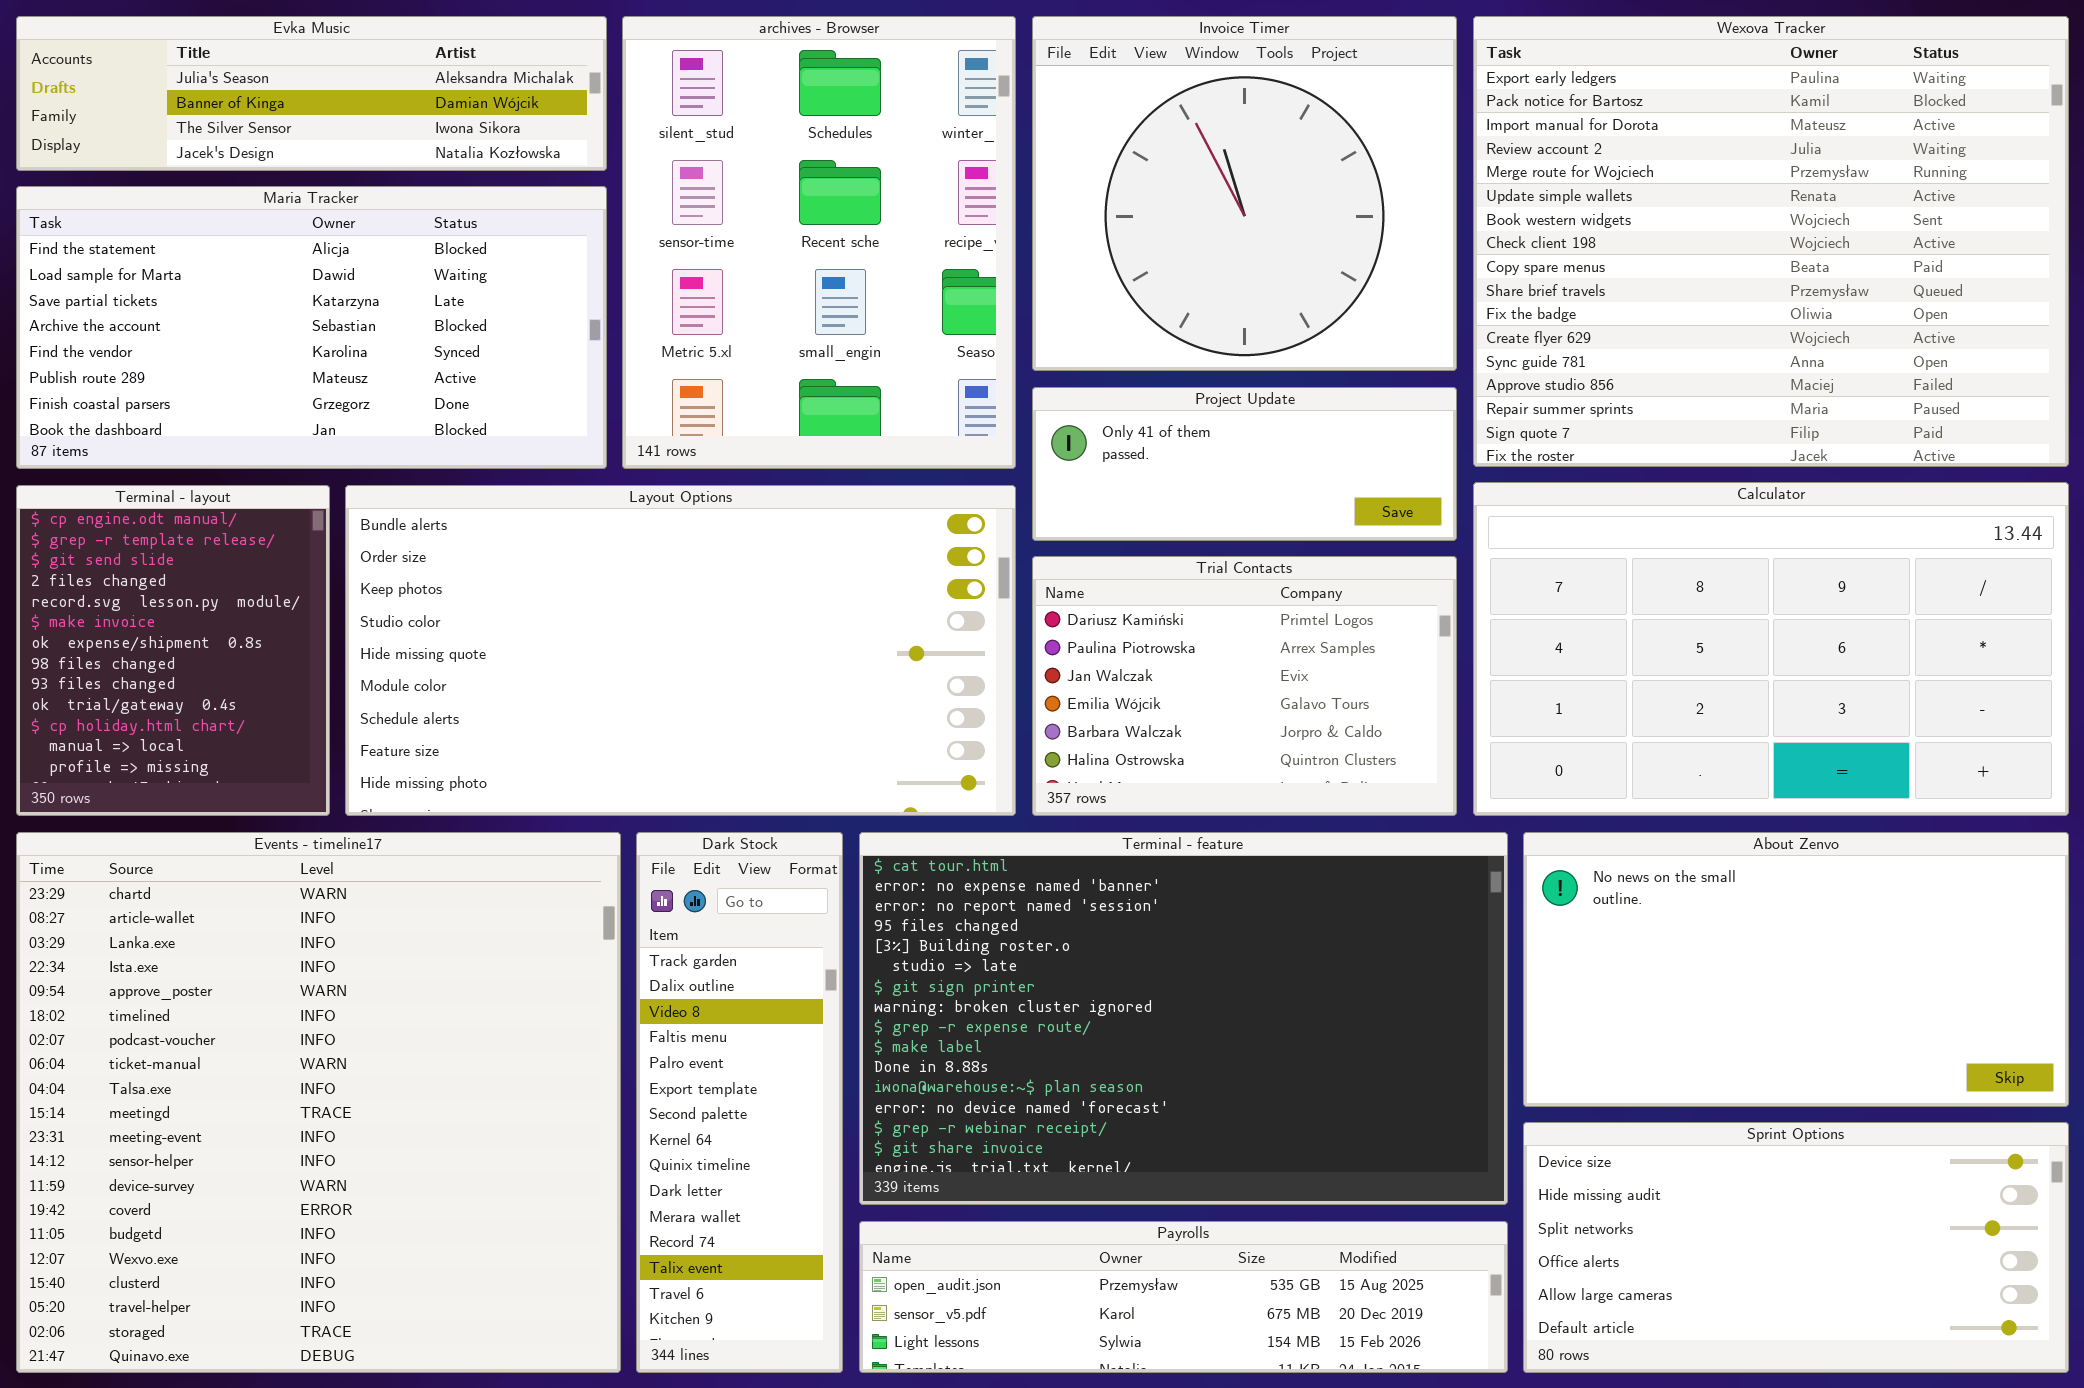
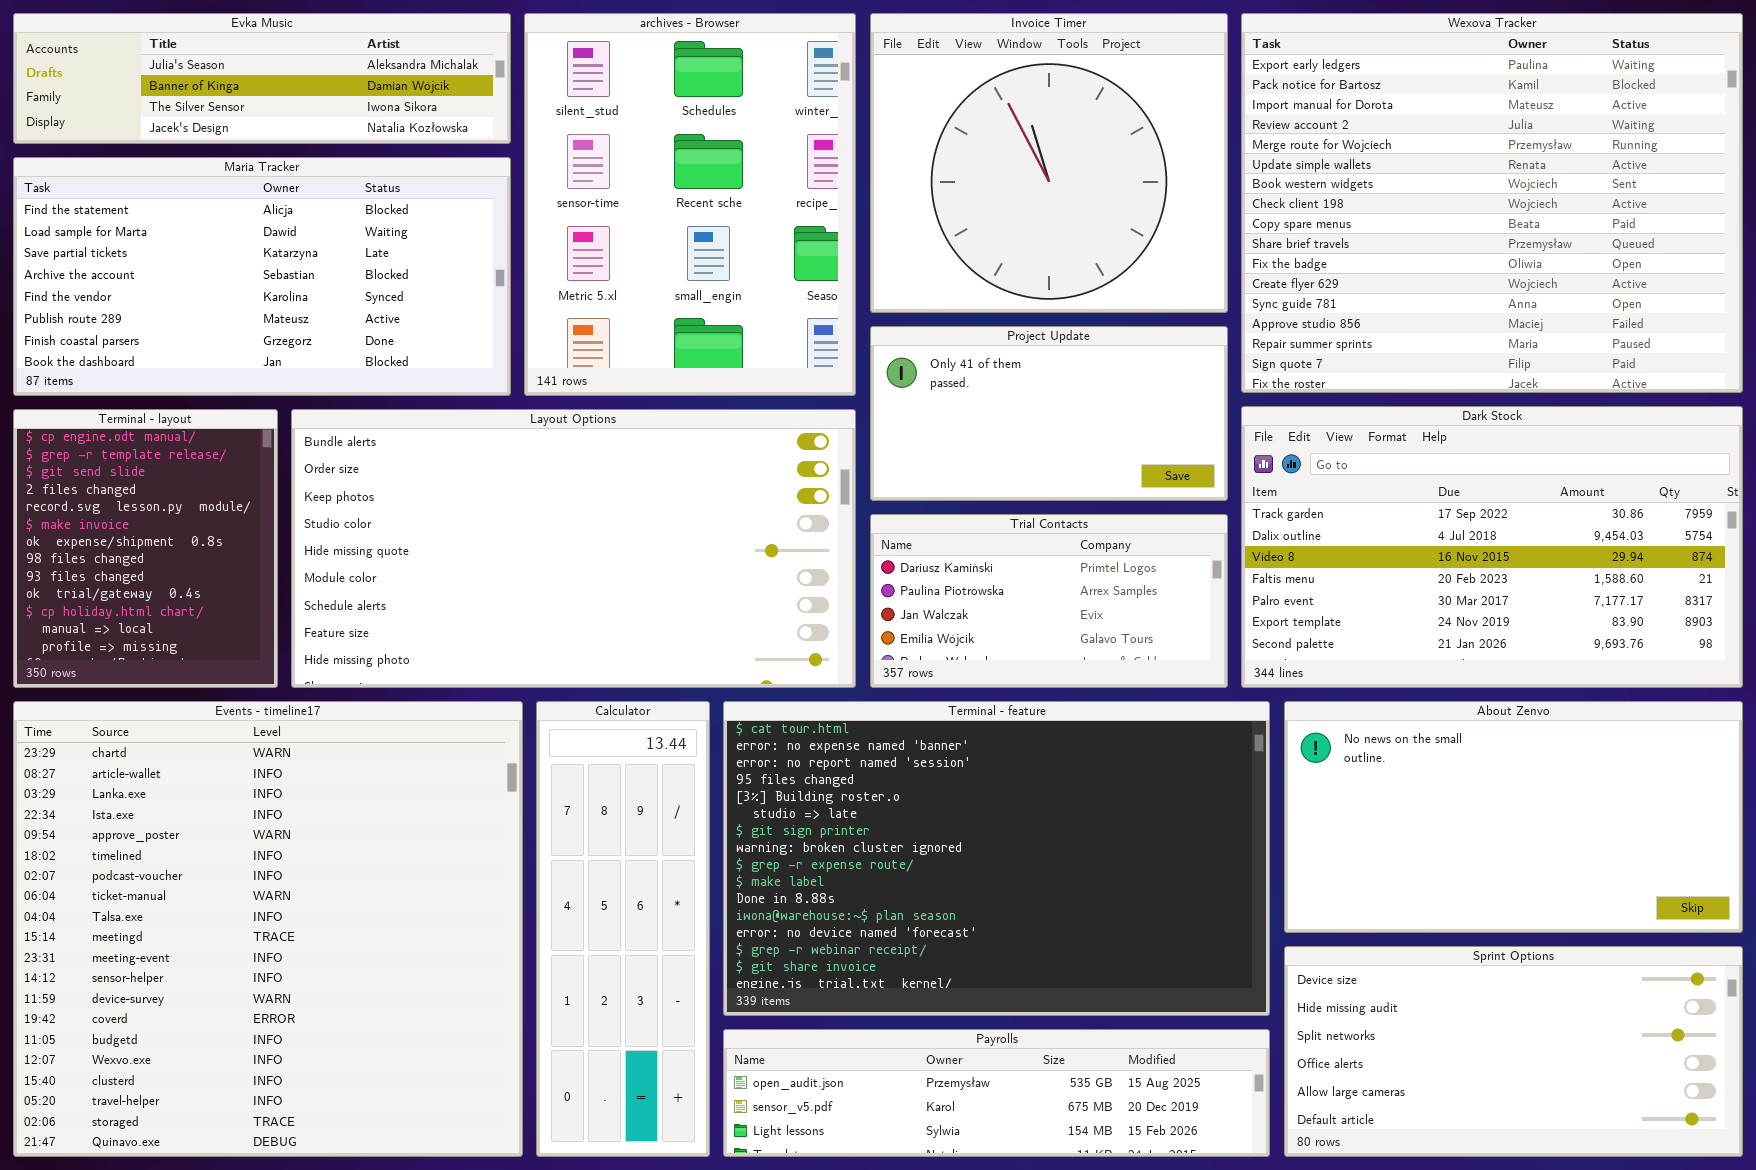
Project Update: [1032,387,1457,541] -> [870,326,1228,501], resized
Calculator: [1473,482,2069,816] -> [536,701,710,1157], moved, resized
Trial Contacts: [1032,556,1457,816] -> [870,514,1228,688], resized
Dark Stock: [636,832,843,1373] -> [1241,406,1743,688], moved, resized

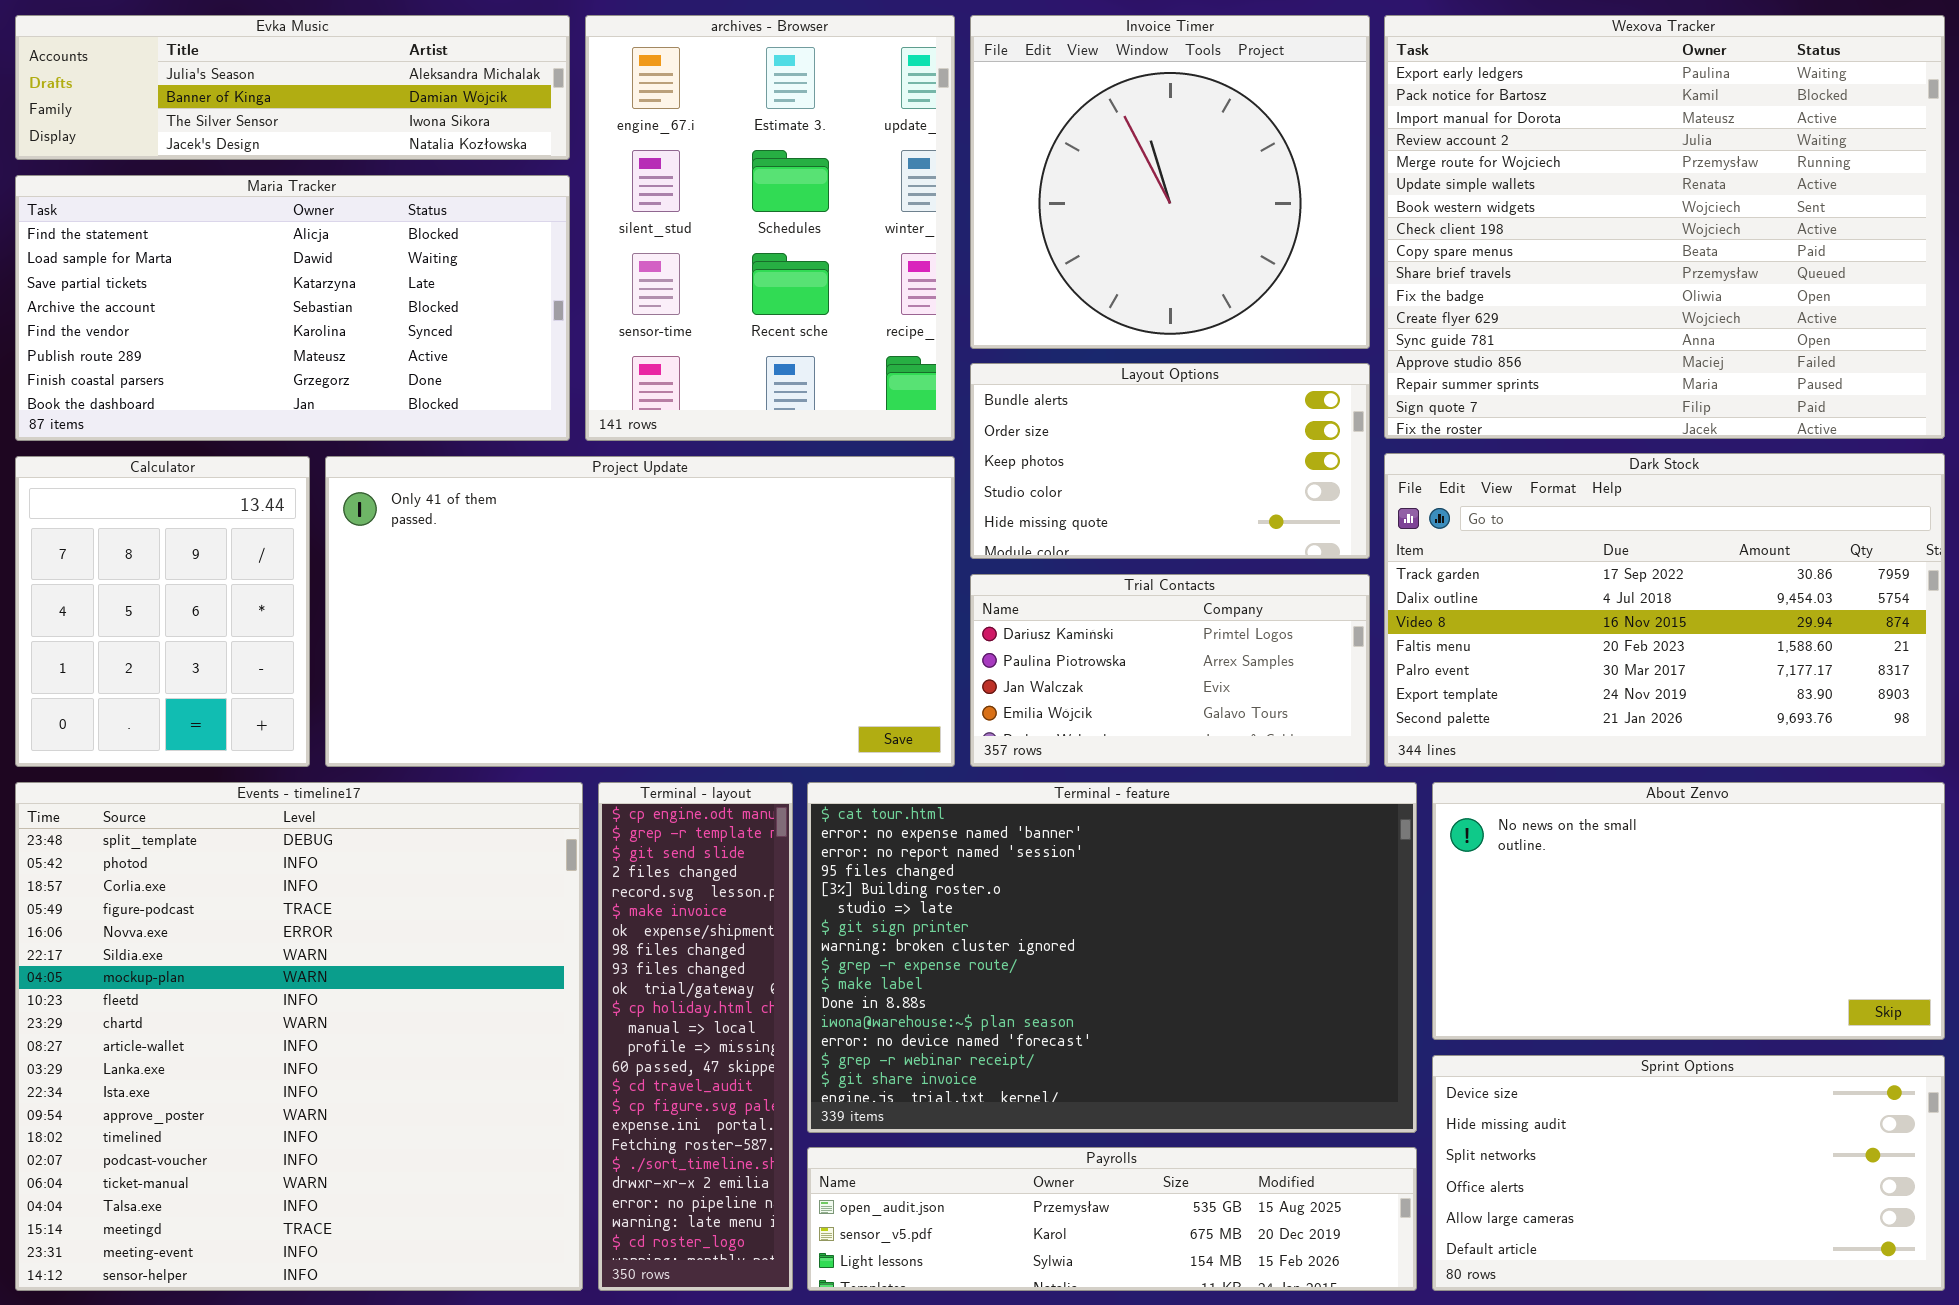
archives - Browser: [524,13,856,396] -> [585,15,955,441], scrolled up 1 row
Project Update: [870,326,1228,501] -> [325,456,955,767], moved, resized
Terminal - layout: [13,409,278,688] -> [598,782,793,1291], moved, resized
Layout Options: [291,409,856,688] -> [970,363,1370,559], moved, resized
Events - timeline17: [13,701,523,1157] -> [15,782,583,1291], scrolled up 8 rows
Calculator: [536,701,710,1157] -> [15,456,310,767], moved, resized

